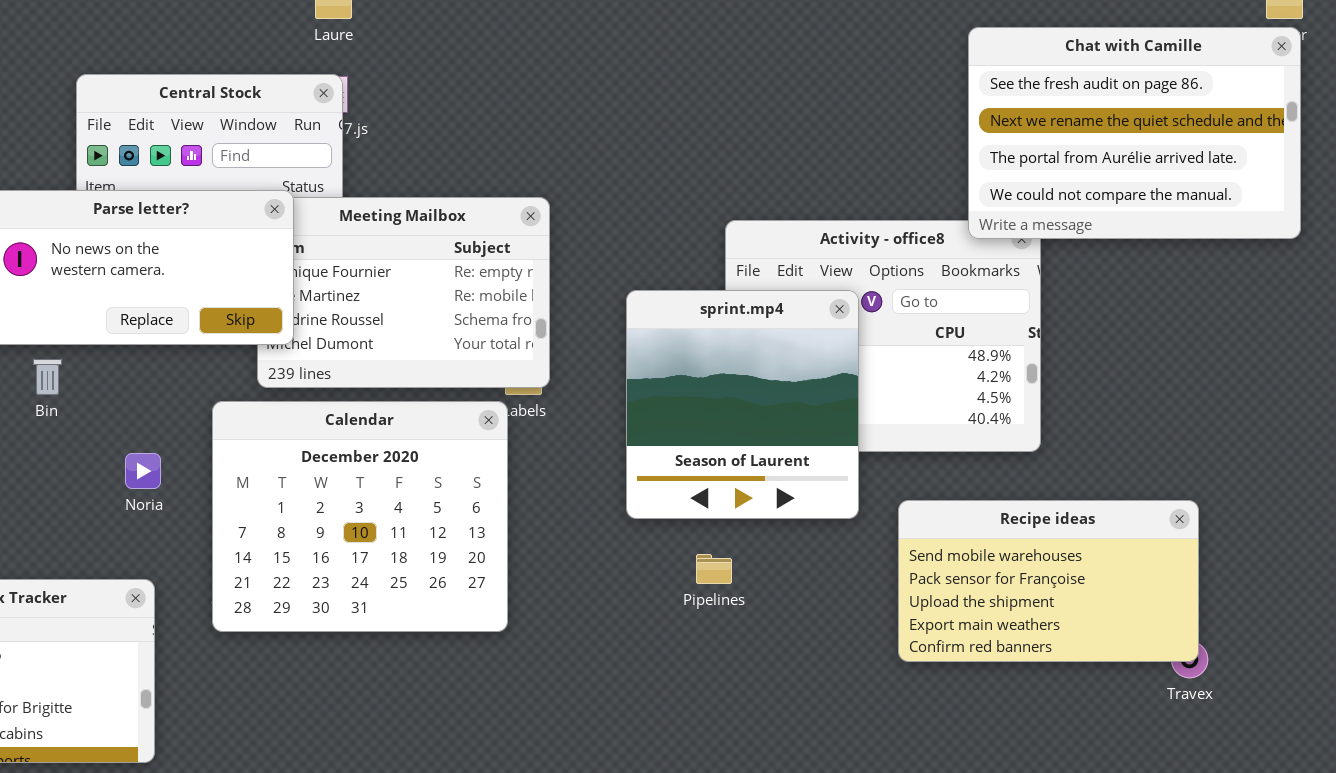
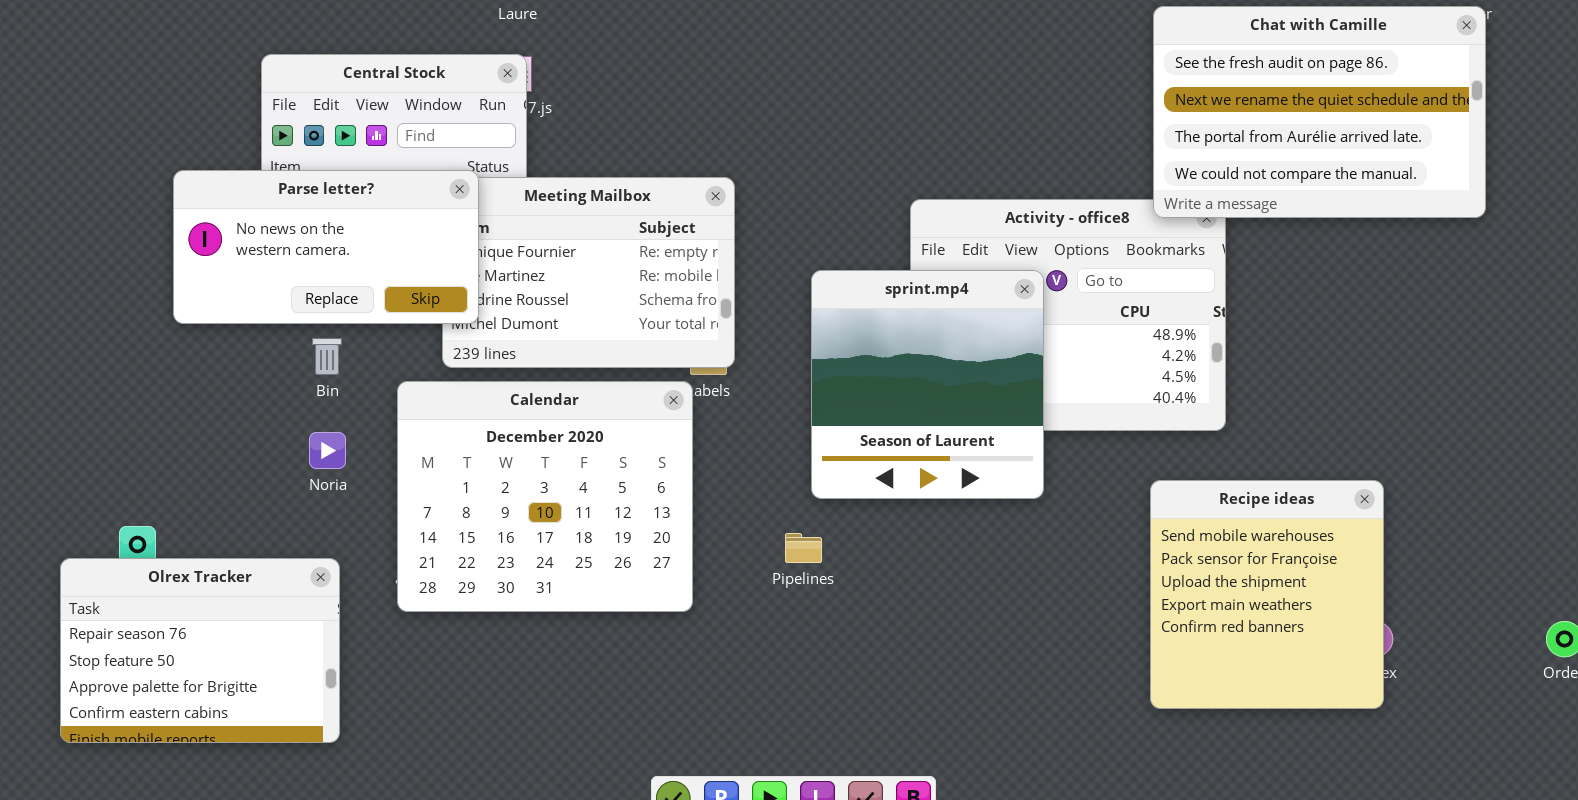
Bin: [33,359,62,395] -> [312,338,342,375], moved
Recipe ideas: [898,500,1199,662] -> [1150,480,1384,709], resized
Pipelines: [696,554,732,584] -> [785,533,822,563], moved

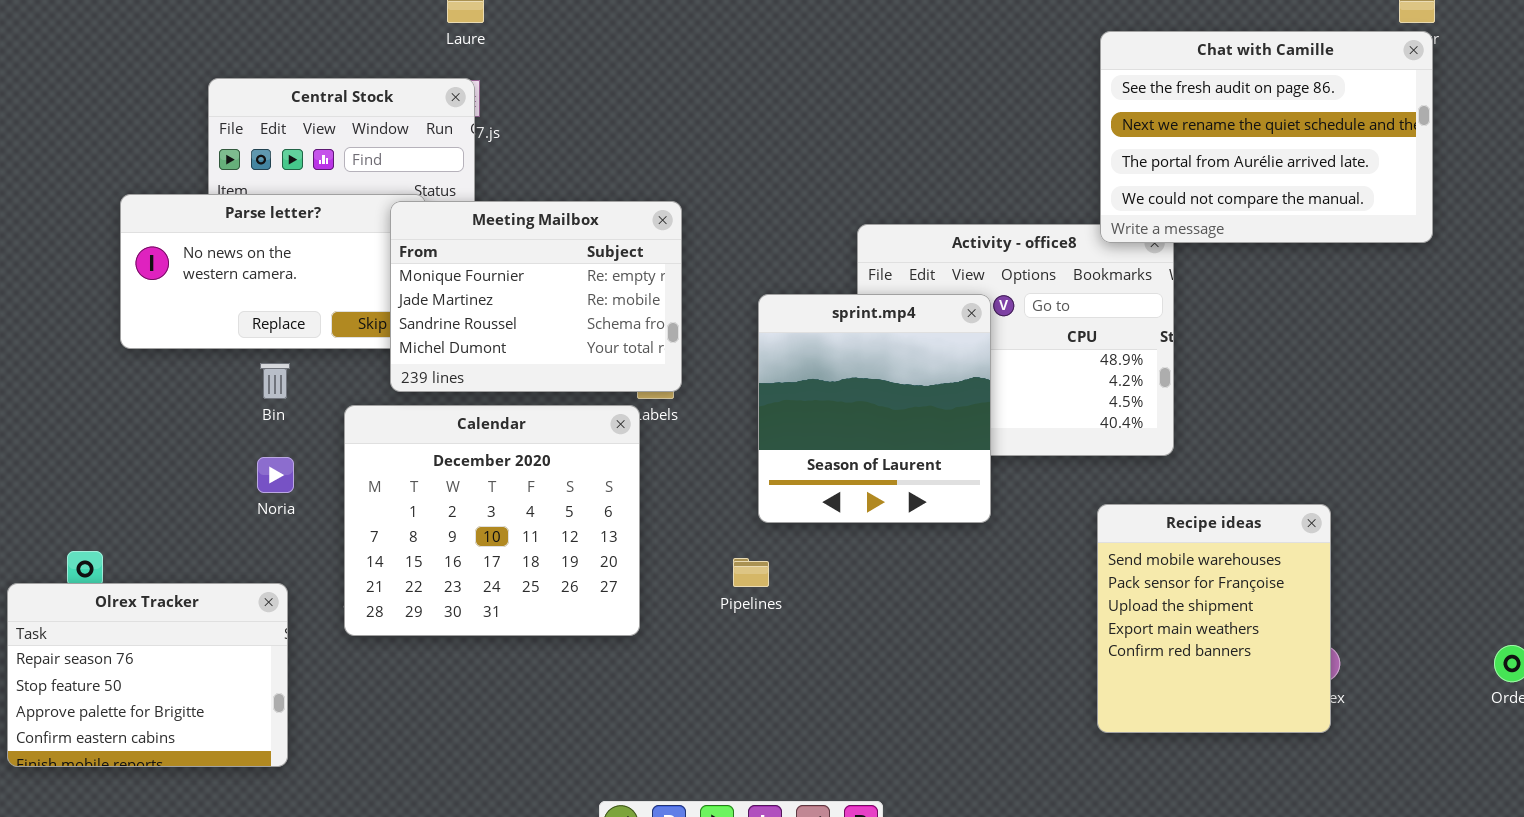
Meeting Mailbox: [442,177,735,368] -> [390,201,682,392], raised

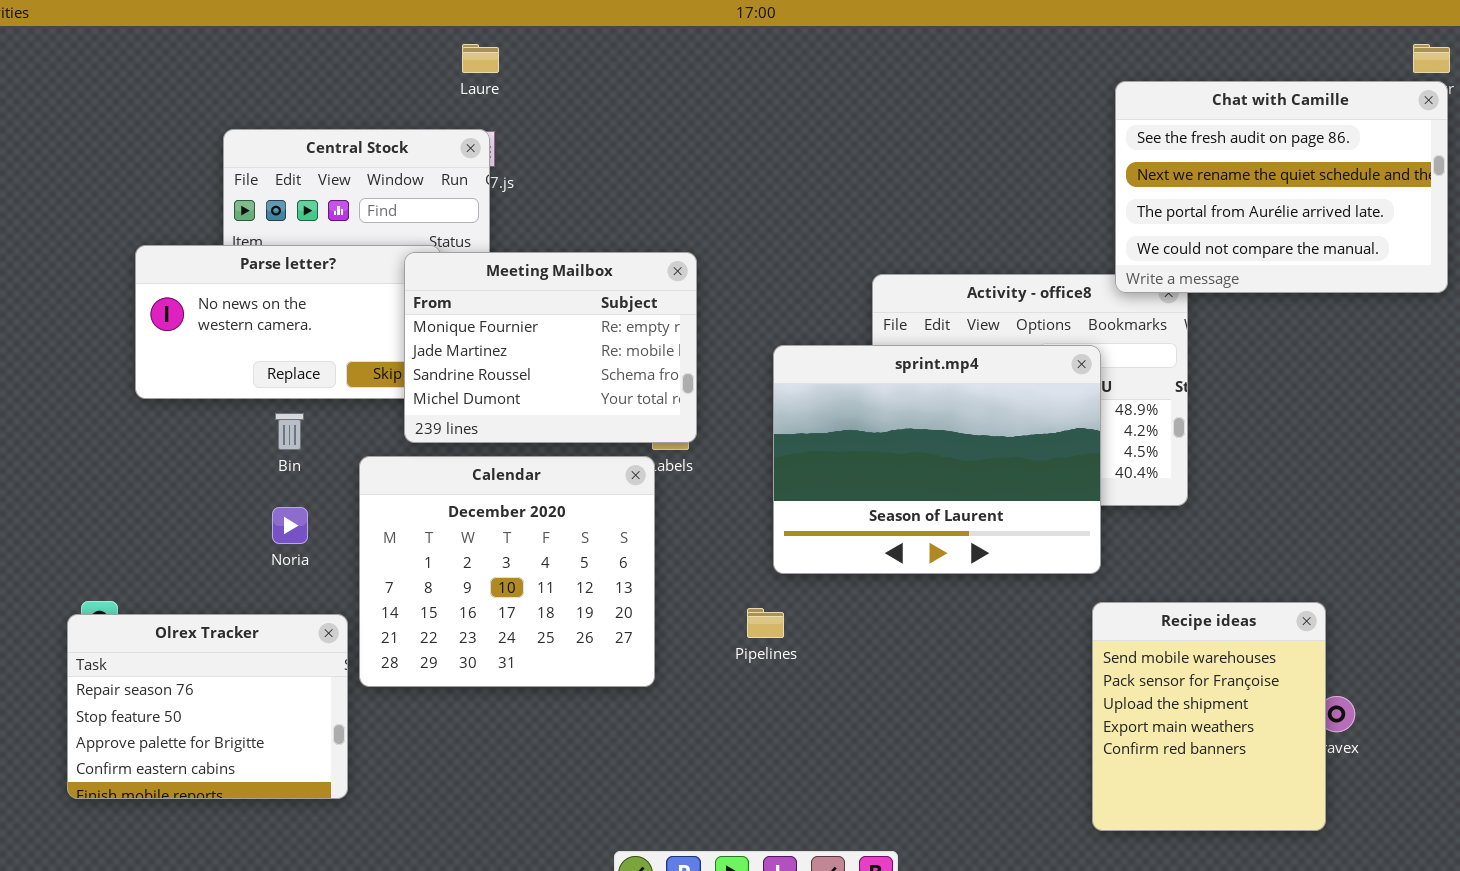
sprint.mp4: [758,294,991,523] -> [773,345,1101,574], resized
Recipe ideas: [1097,504,1331,733] -> [1092,602,1326,831], moved
Olrex Tracker: [7,583,288,767] -> [67,614,348,799], moved

